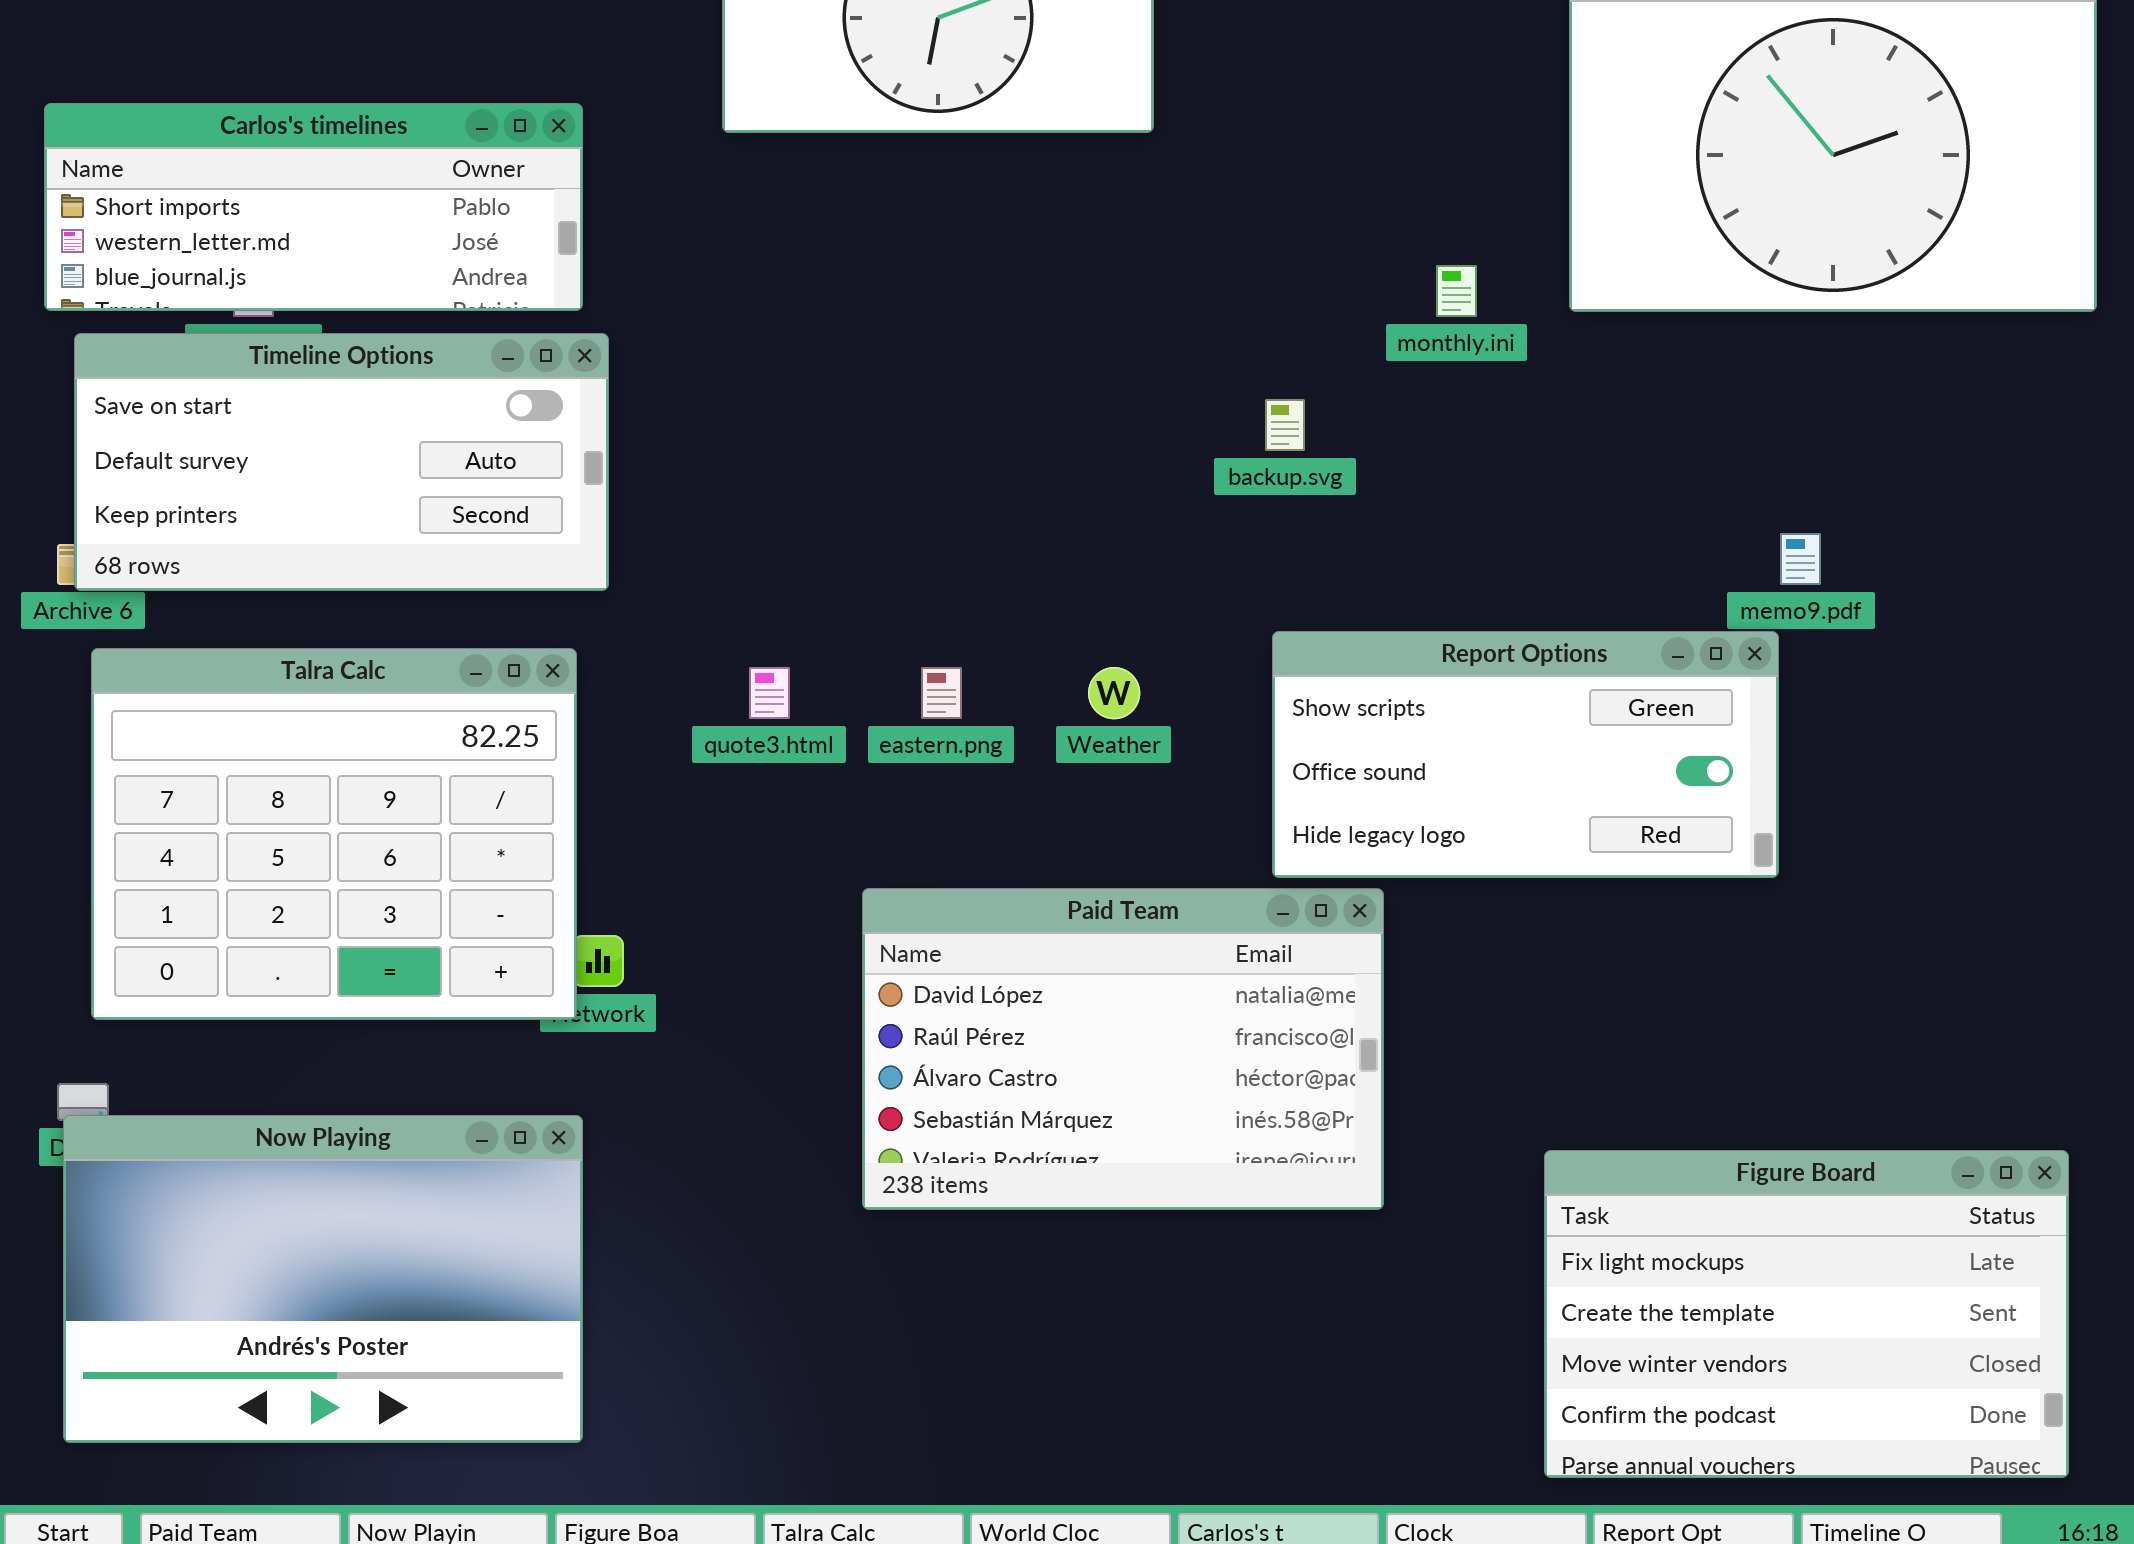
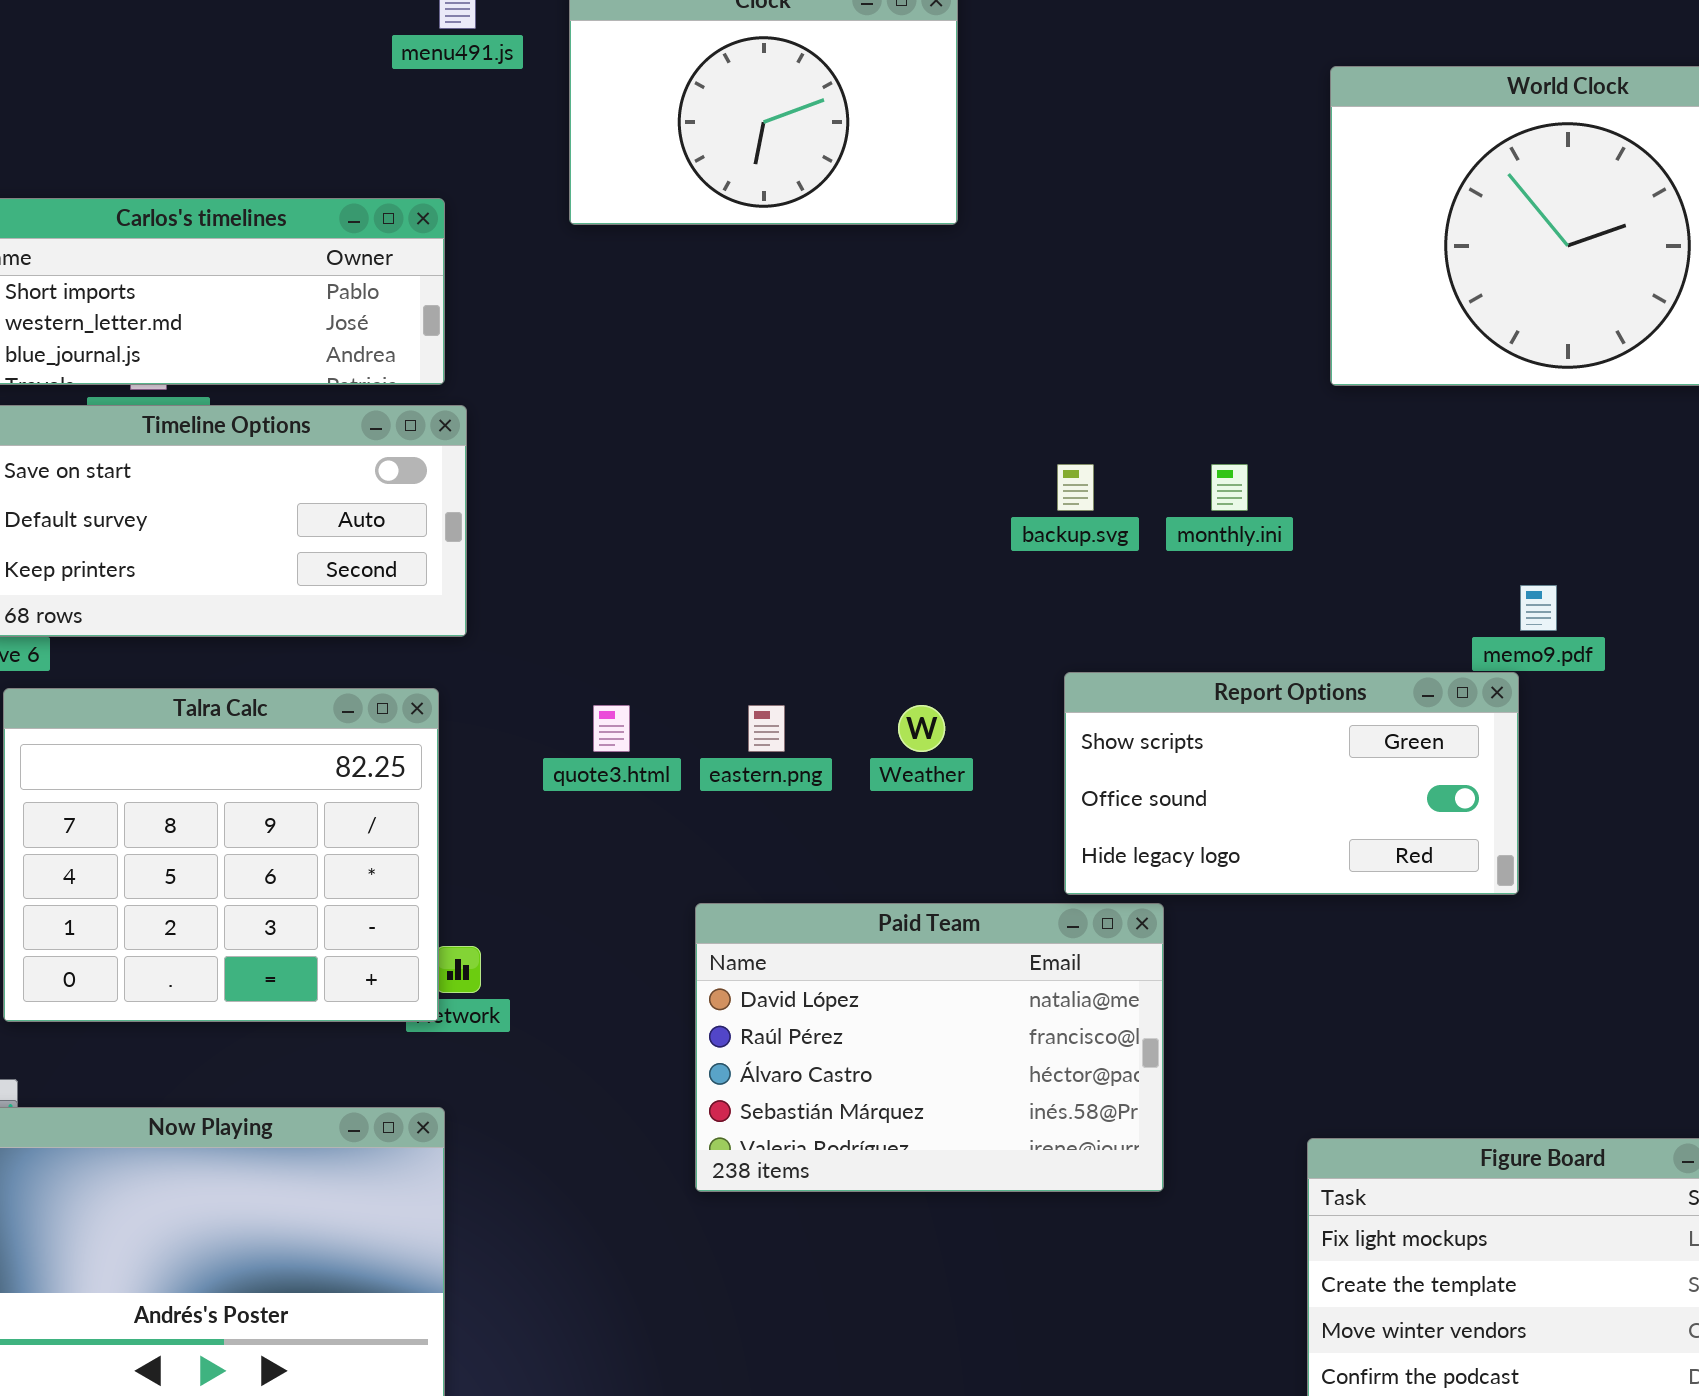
monthly.ini: [1436,265,1477,317] -> [1211,464,1248,511], moved

